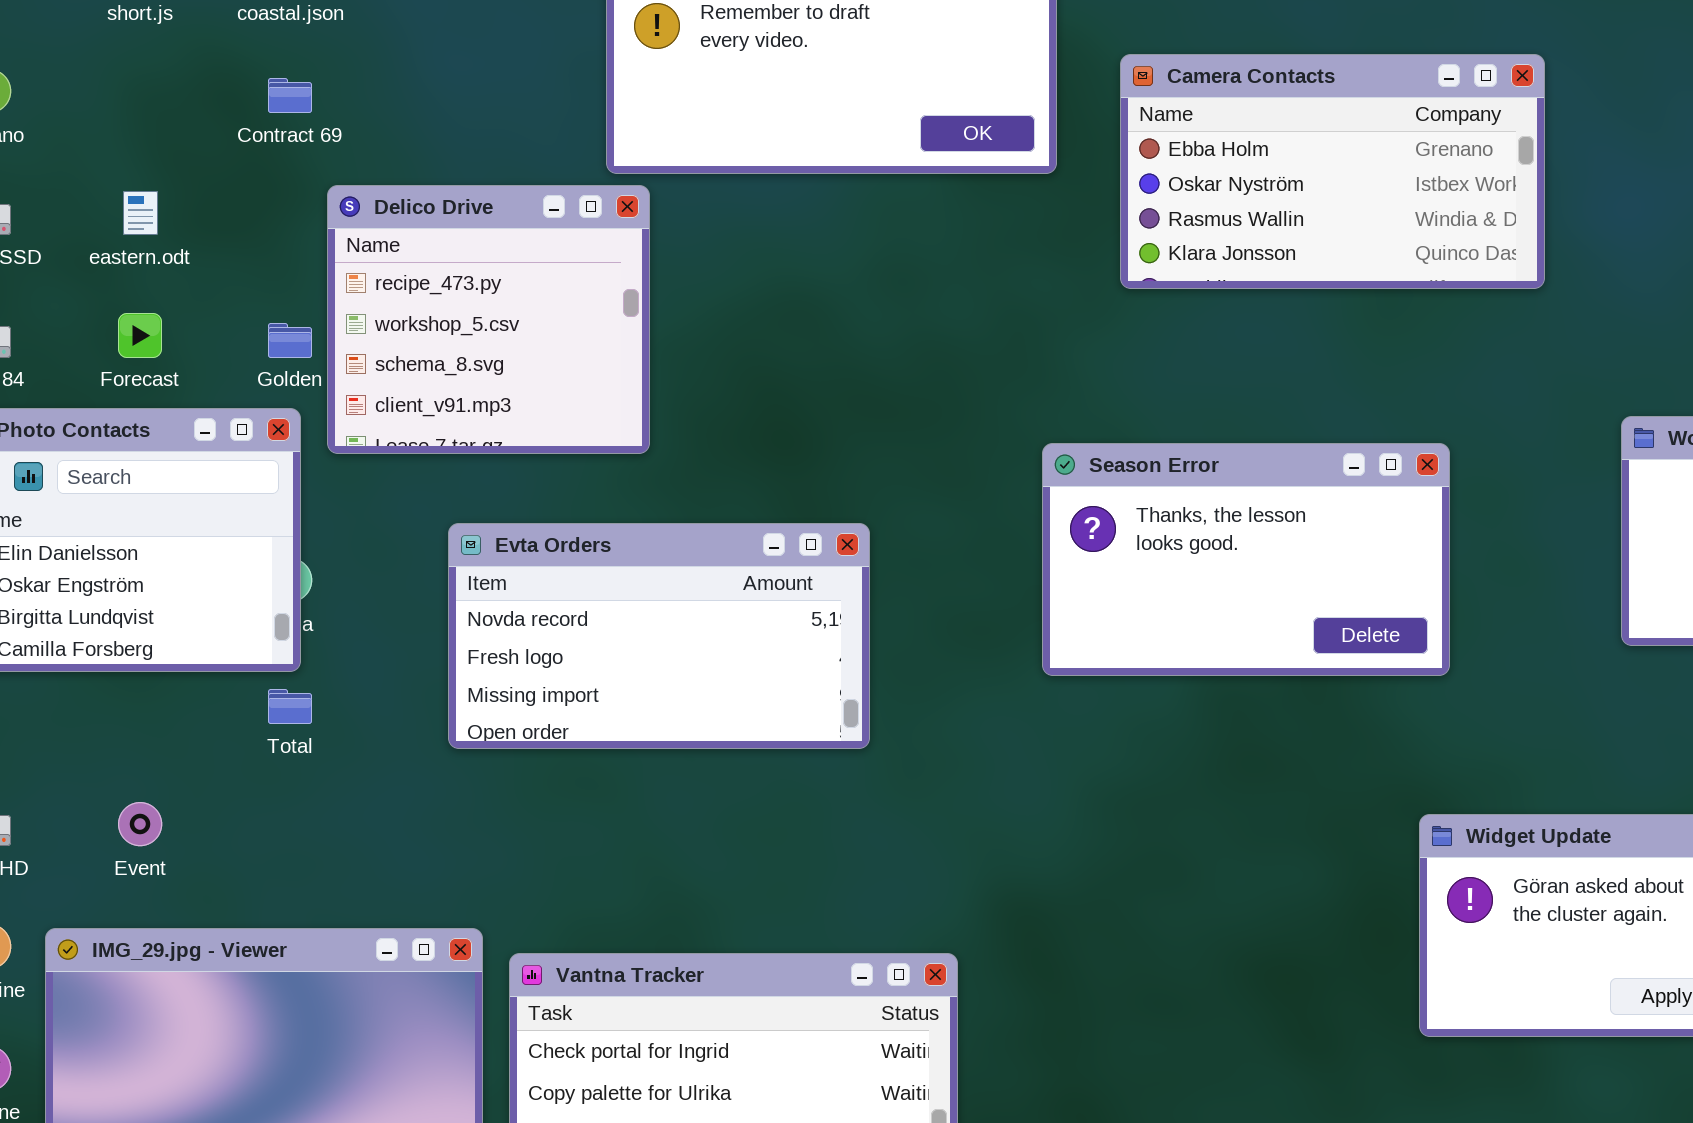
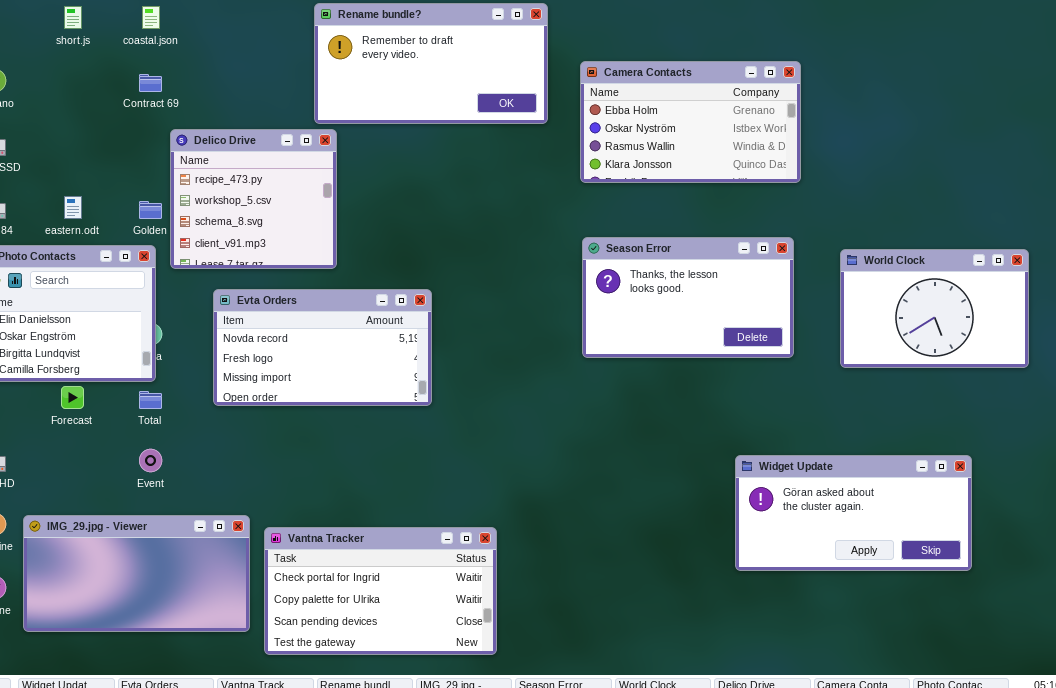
eastern.odt: [123,191,158,235] -> [64,196,82,219], moved
Forecast: [118,313,162,358] -> [61,386,84,409], moved
Season Error: [1042,443,1450,676] -> [582,237,794,358], moved
Evta Orders: [448,523,870,749] -> [213,289,432,406], moved
Event: [118,802,162,846] -> [139,449,162,472], moved

